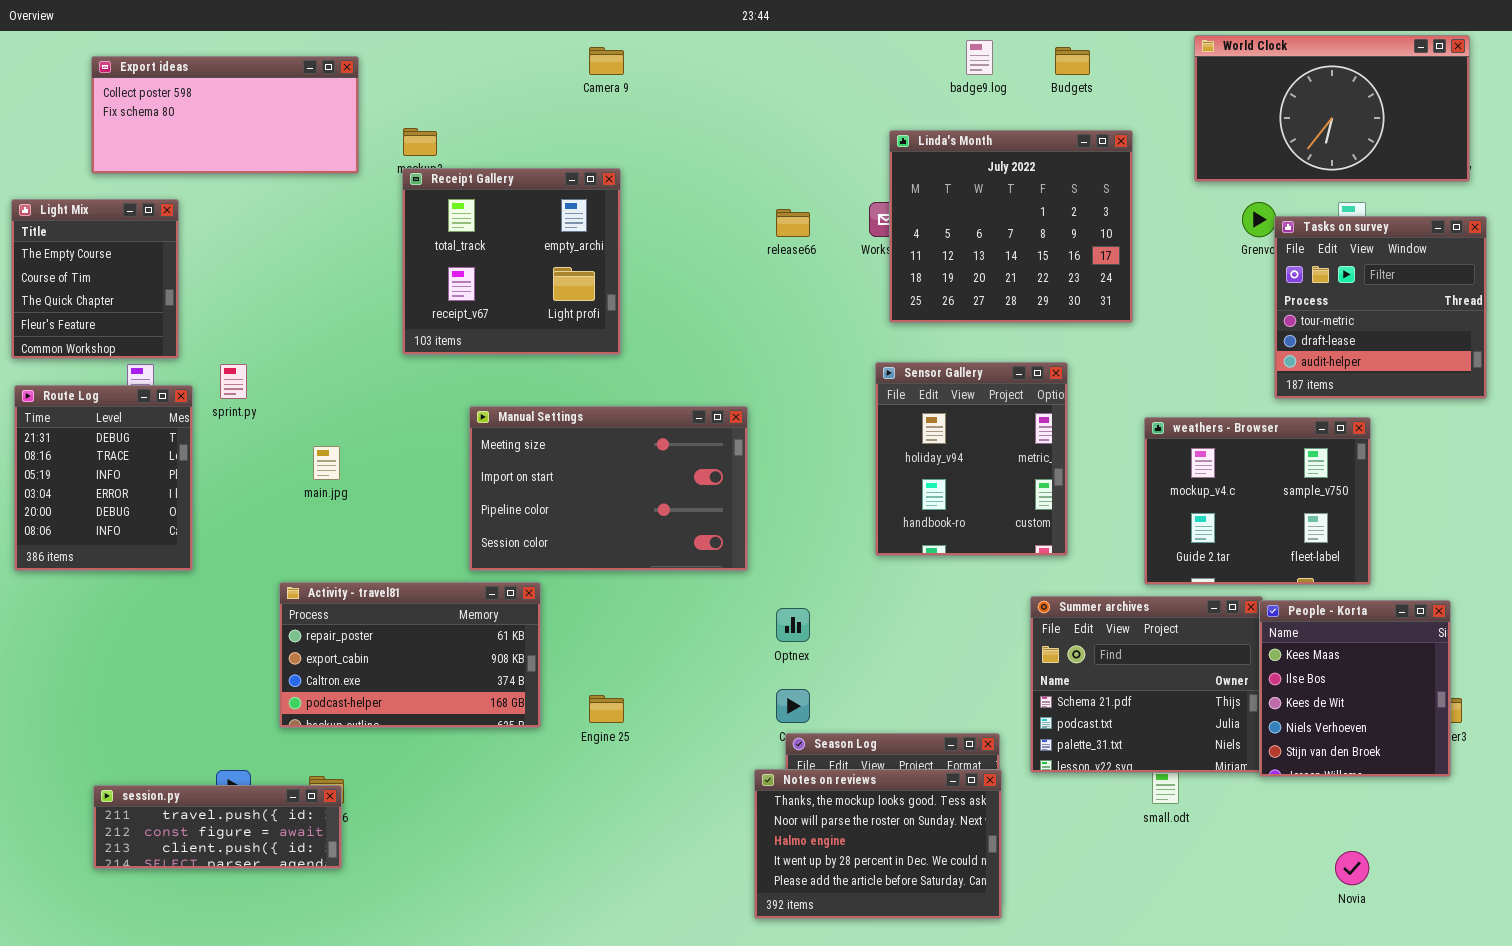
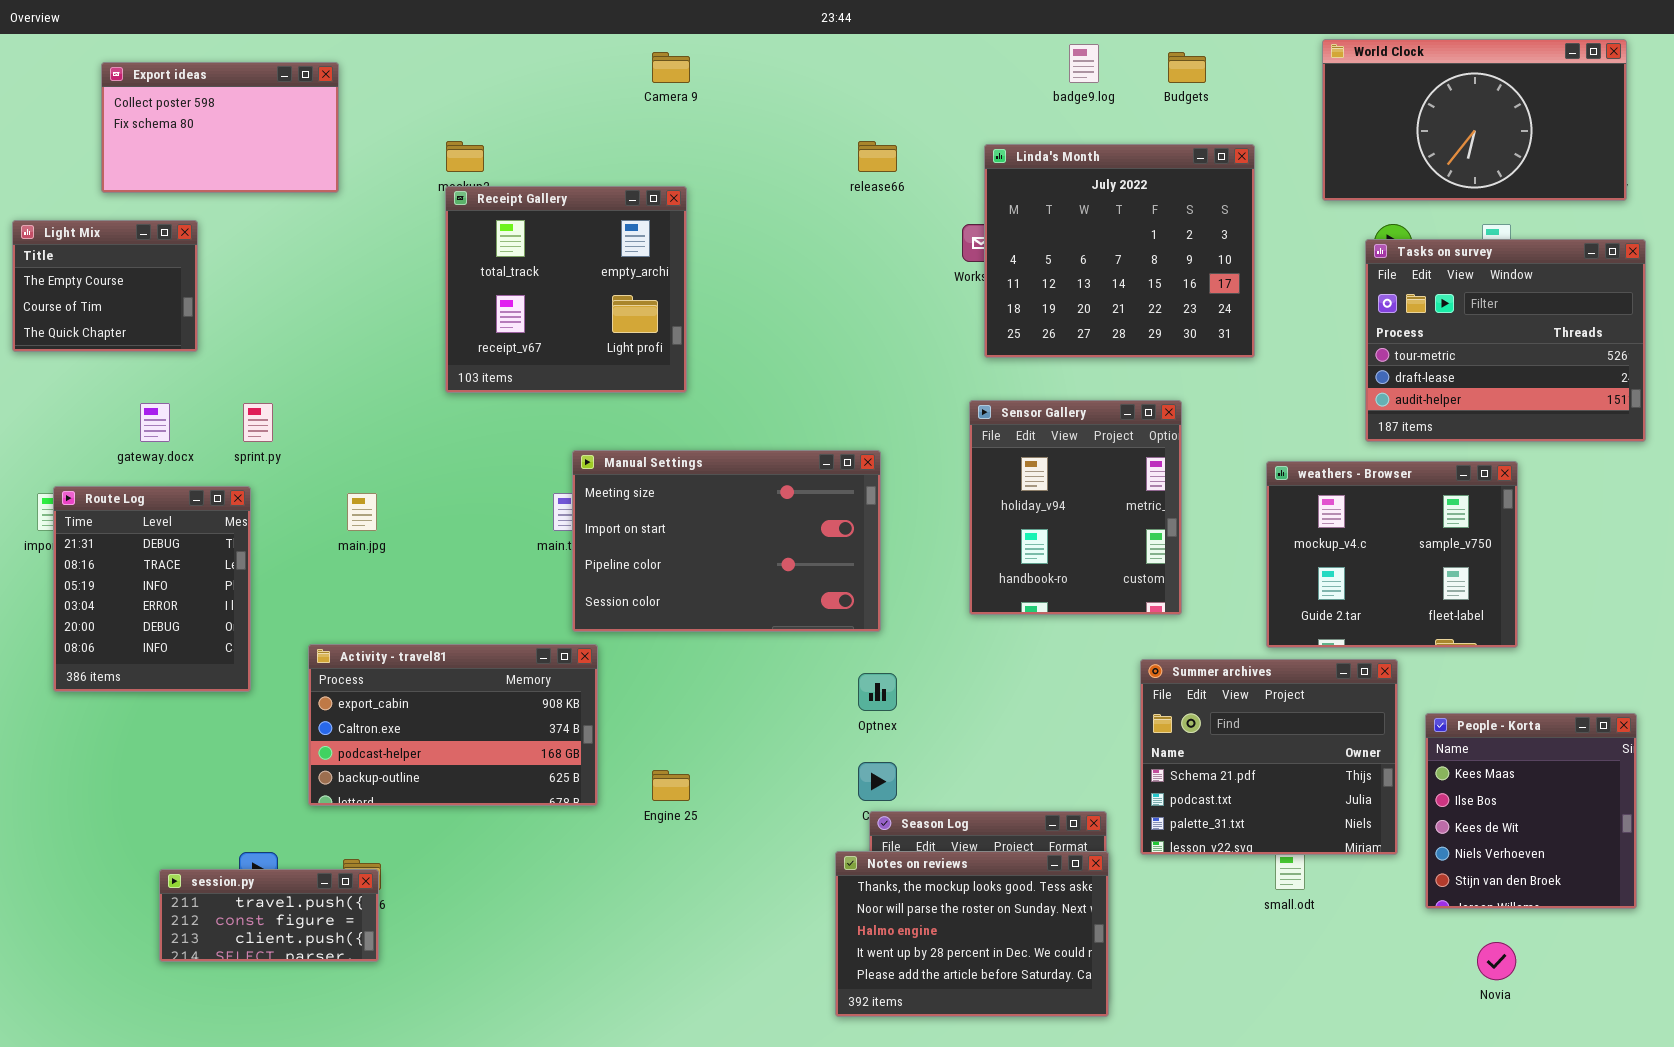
Export ideas: [91,56,359,174] -> [101,62,339,193], resized
Light Mix: [11,199,179,359] -> [12,220,198,352], resized
release66: [776,209,810,237] -> [858,141,897,172], moved
Tasks on survey: [1274,216,1487,399] -> [1365,239,1646,442], resized
Route Log: [14,385,193,571] -> [53,486,251,692], moved
Manual Settings: [469,406,748,571] -> [572,450,881,632], moved
Activity - travel81: [279,582,541,728] -> [308,644,598,806], scrolled down 1 row
People - Korta: [1259,600,1451,777] -> [1425,713,1637,909], moved
session.py: [93,785,342,869] -> [159,869,379,962], resized

